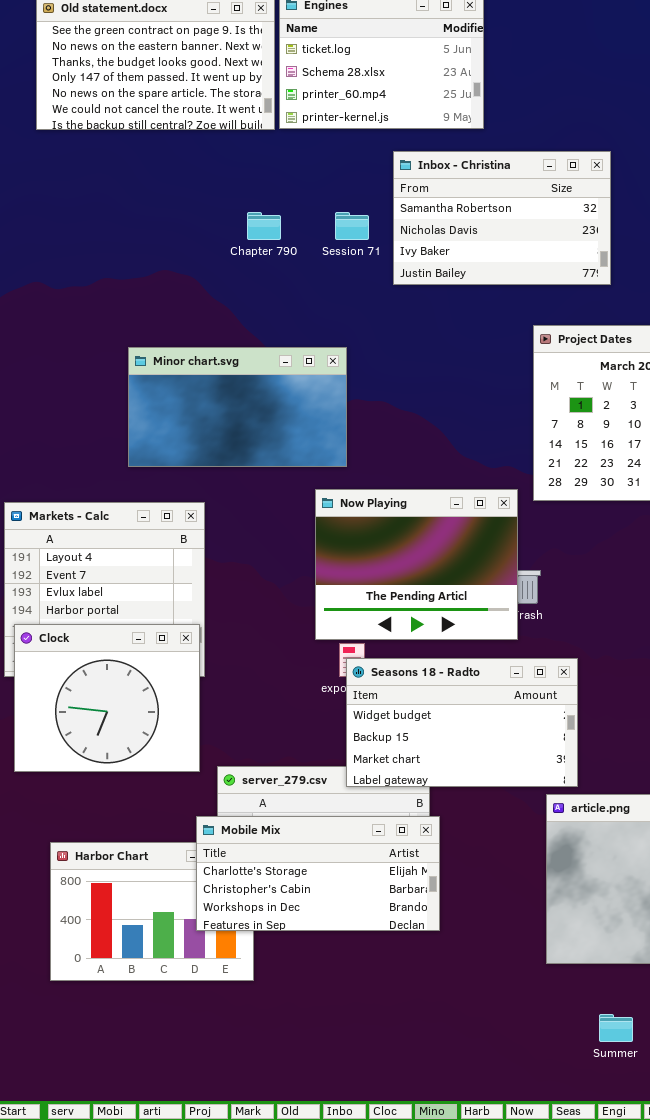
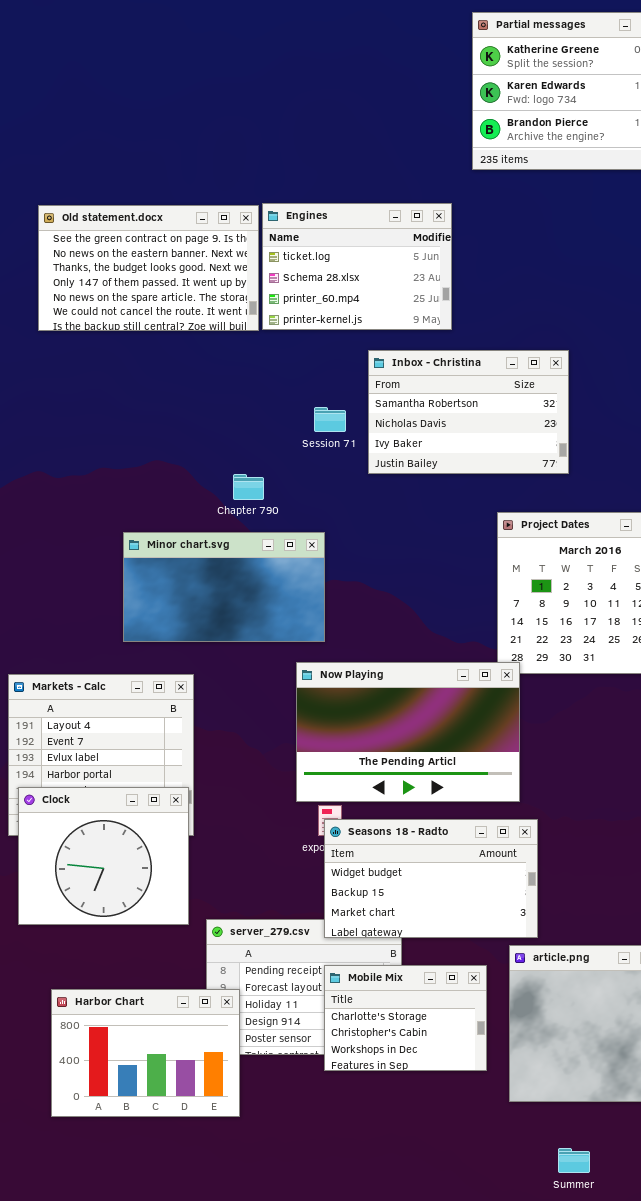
Chapter 790: [247,212,281,240] -> [233,474,264,500], moved
Now Playing: [315,489,518,640] -> [296,662,520,802], resized
Mobile Mix: [196,816,440,931] -> [324,965,487,1071], moved, resized

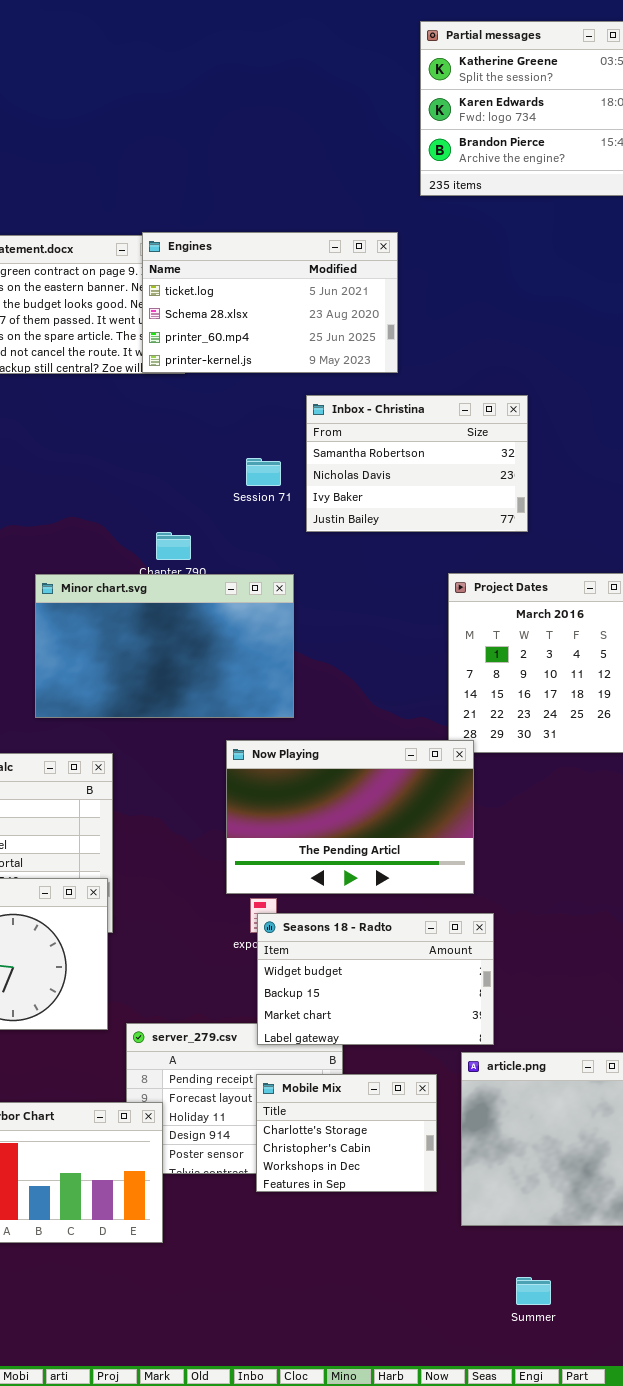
Engines: [262,203,452,330] -> [142,232,398,373], resized
Minor chart.svg: [123,532,325,642] -> [35,574,294,718], resized

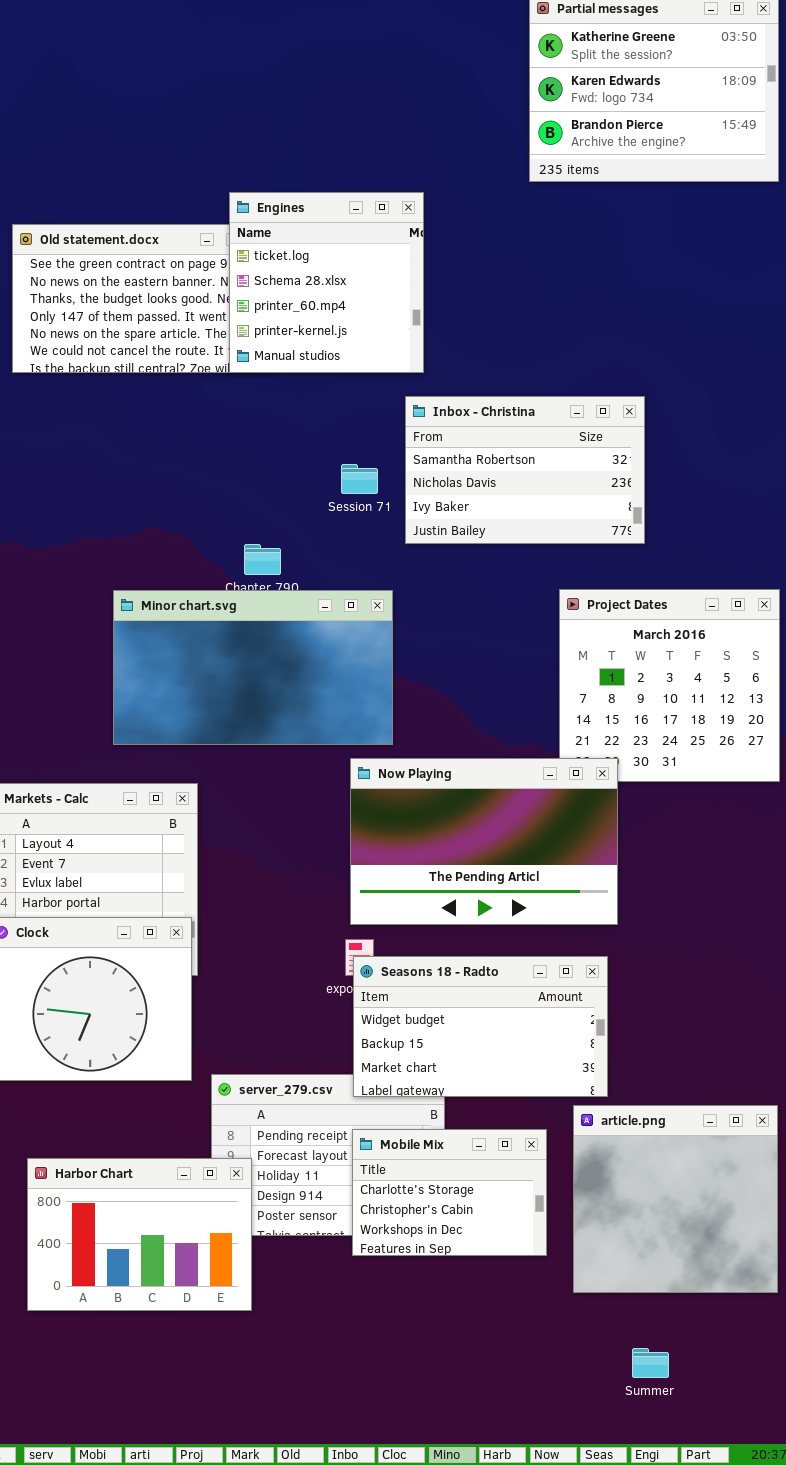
Engines: [142,232,398,373] -> [229,192,424,373], resized
Now Playing: [226,740,474,894] -> [350,758,618,925], moved

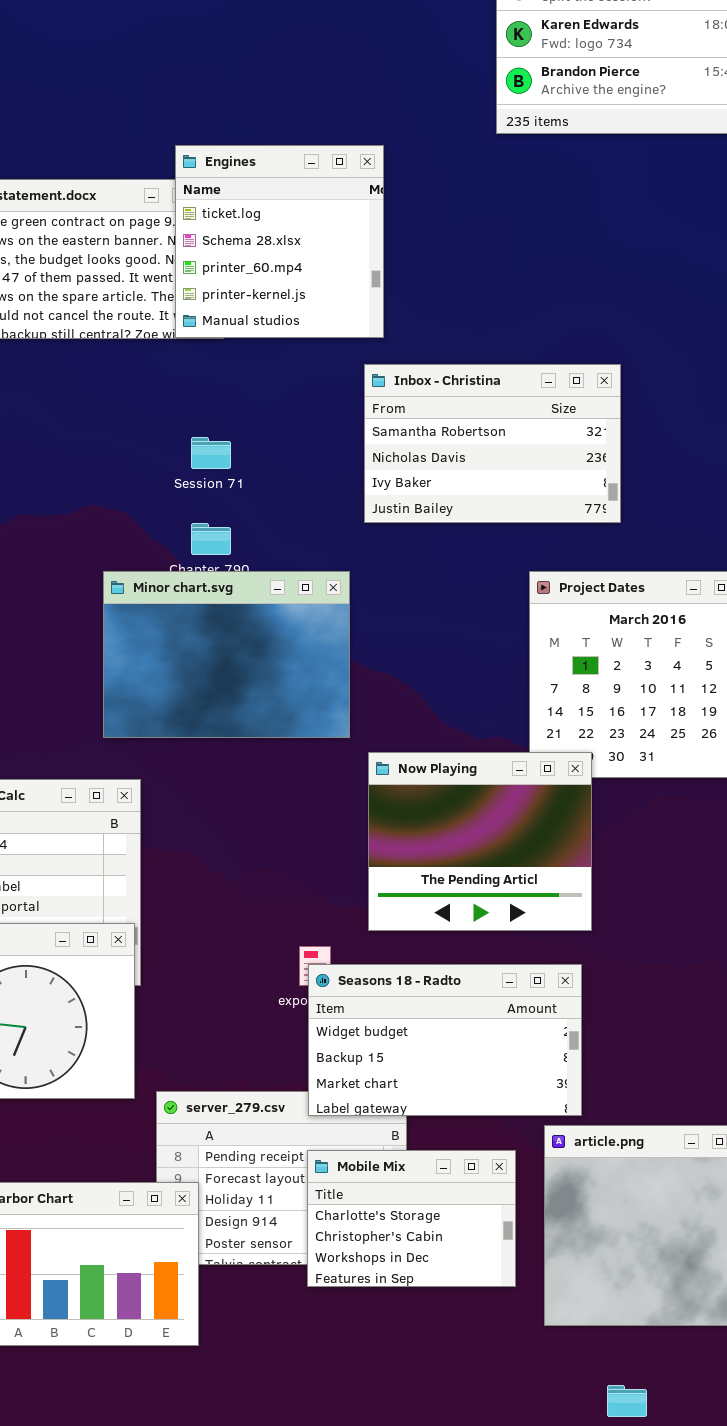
Session 71: [341,464,378,494] -> [191,437,231,469], moved
Minor chart.svg: [113,590,393,745] -> [103,571,350,738], resized
Now Playing: [350,758,618,925] -> [368,752,592,931], resized

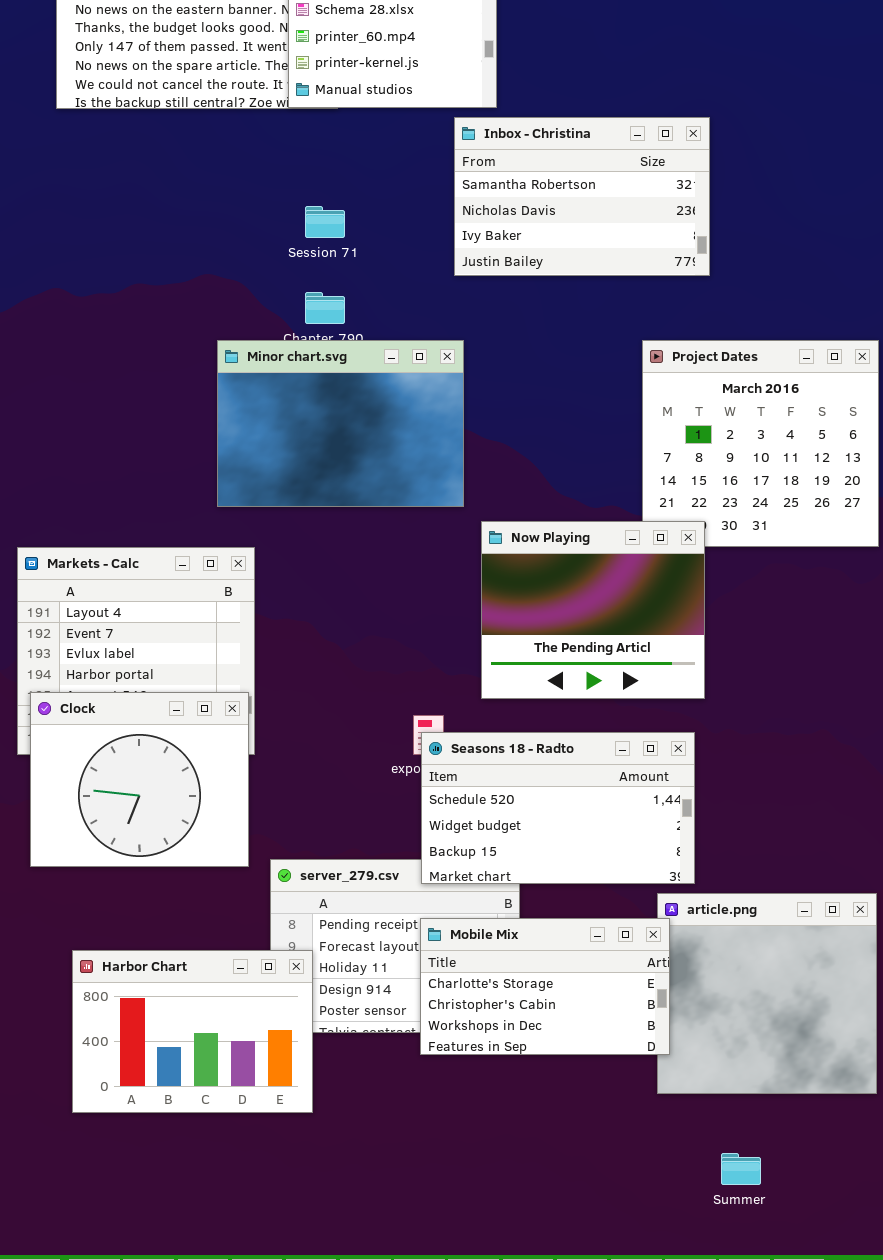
Inbox - Christina: [364,364,621,523] -> [454,117,710,276], moved
Seasons 18 - Radto: [308,964,582,1116] -> [421,732,695,884], scrolled up 1 row
Mobile Mix: [307,1150,516,1287] -> [420,918,670,1055], resized

